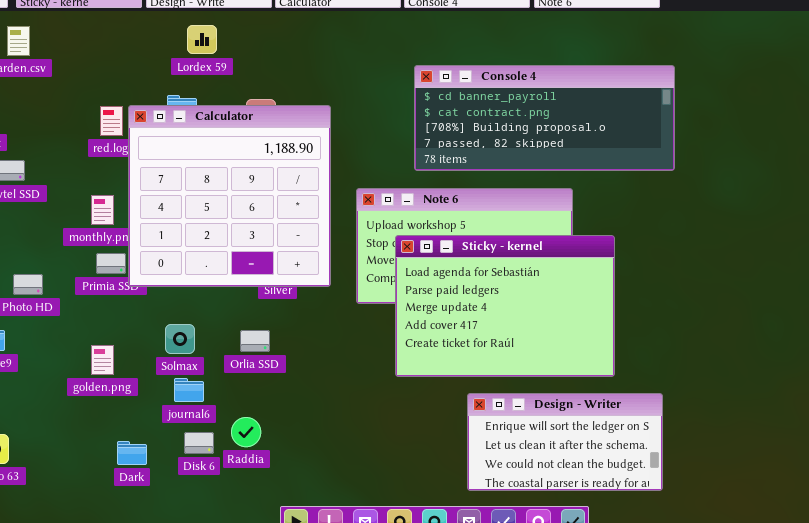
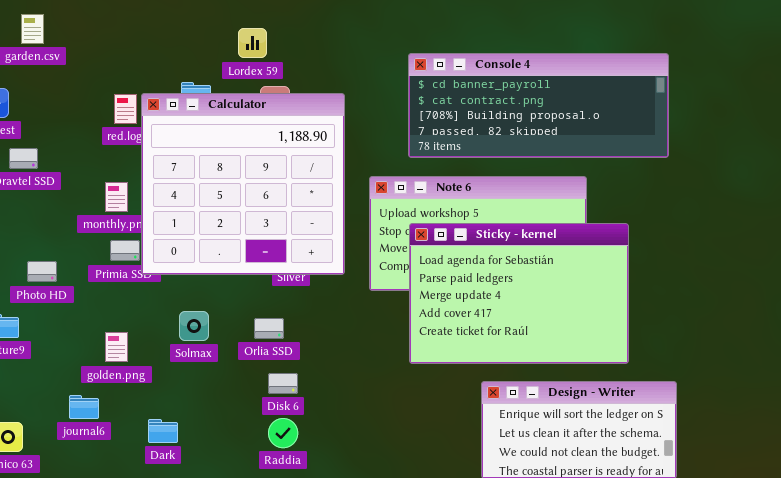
Lordex 59: [187,25,217,54] -> [238,28,267,58], moved
Console 4: [414,65,675,171] -> [408,53,669,158], moved
journal6: [174,378,204,402] -> [69,395,99,419], moved
Raddia: [231,417,261,447] -> [268,418,298,448], moved
Disk 6: [184,432,214,454] -> [268,373,298,394], moved
Dark: [117,441,147,465] -> [148,419,178,443], moved

